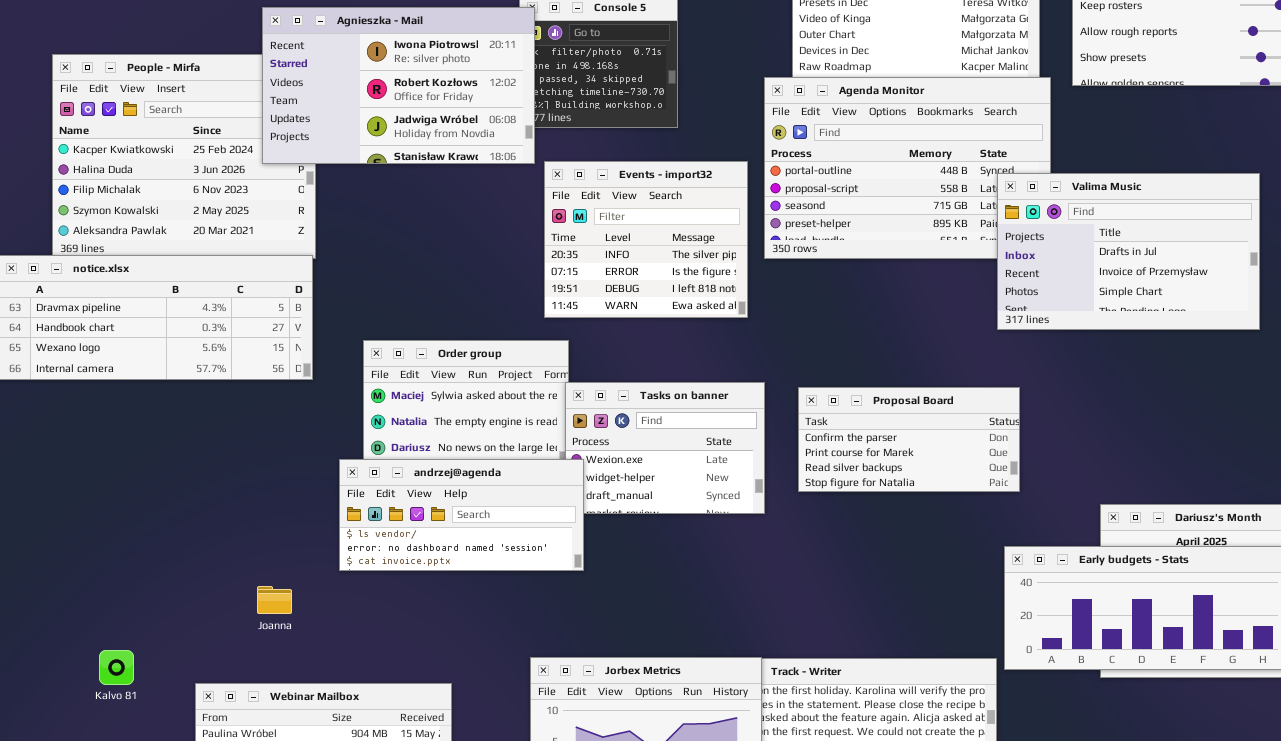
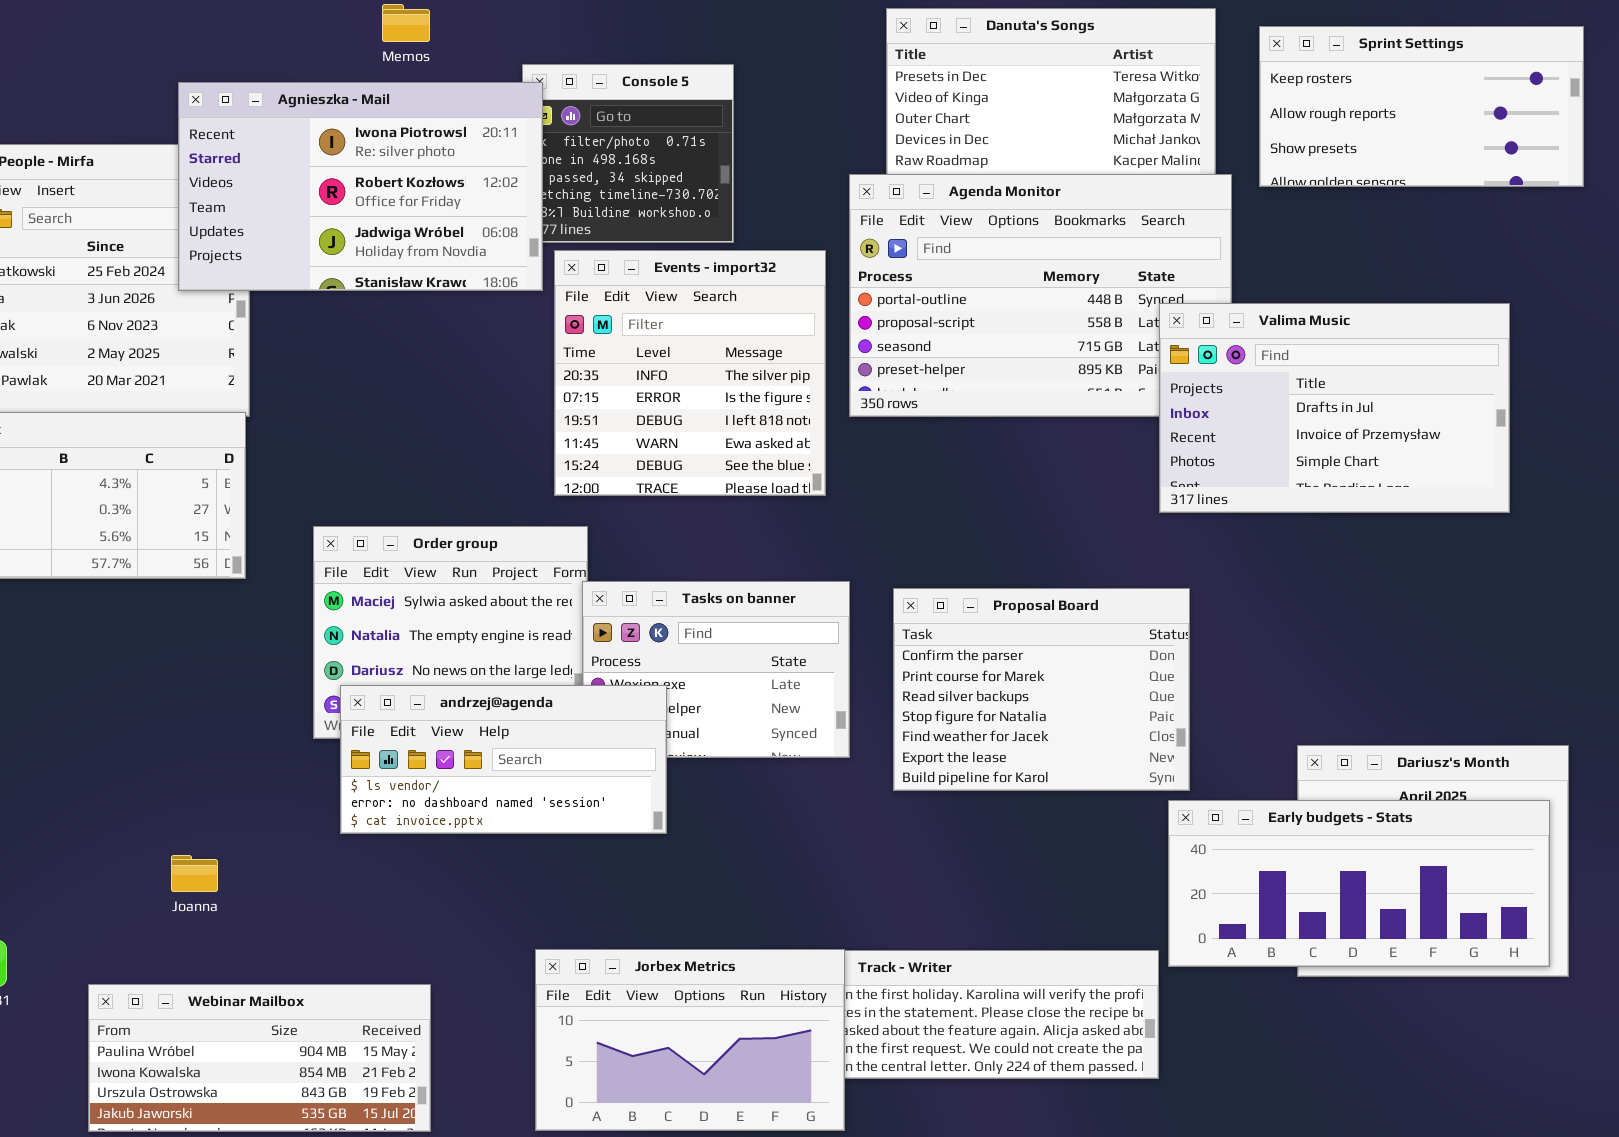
Events - import32: [544,161,748,318] -> [554,250,826,496], resized
Proposal Board: [798,387,1020,492] -> [893,588,1190,791], resized
andrzej@agenda: [339,459,584,571] -> [340,685,667,834], moved

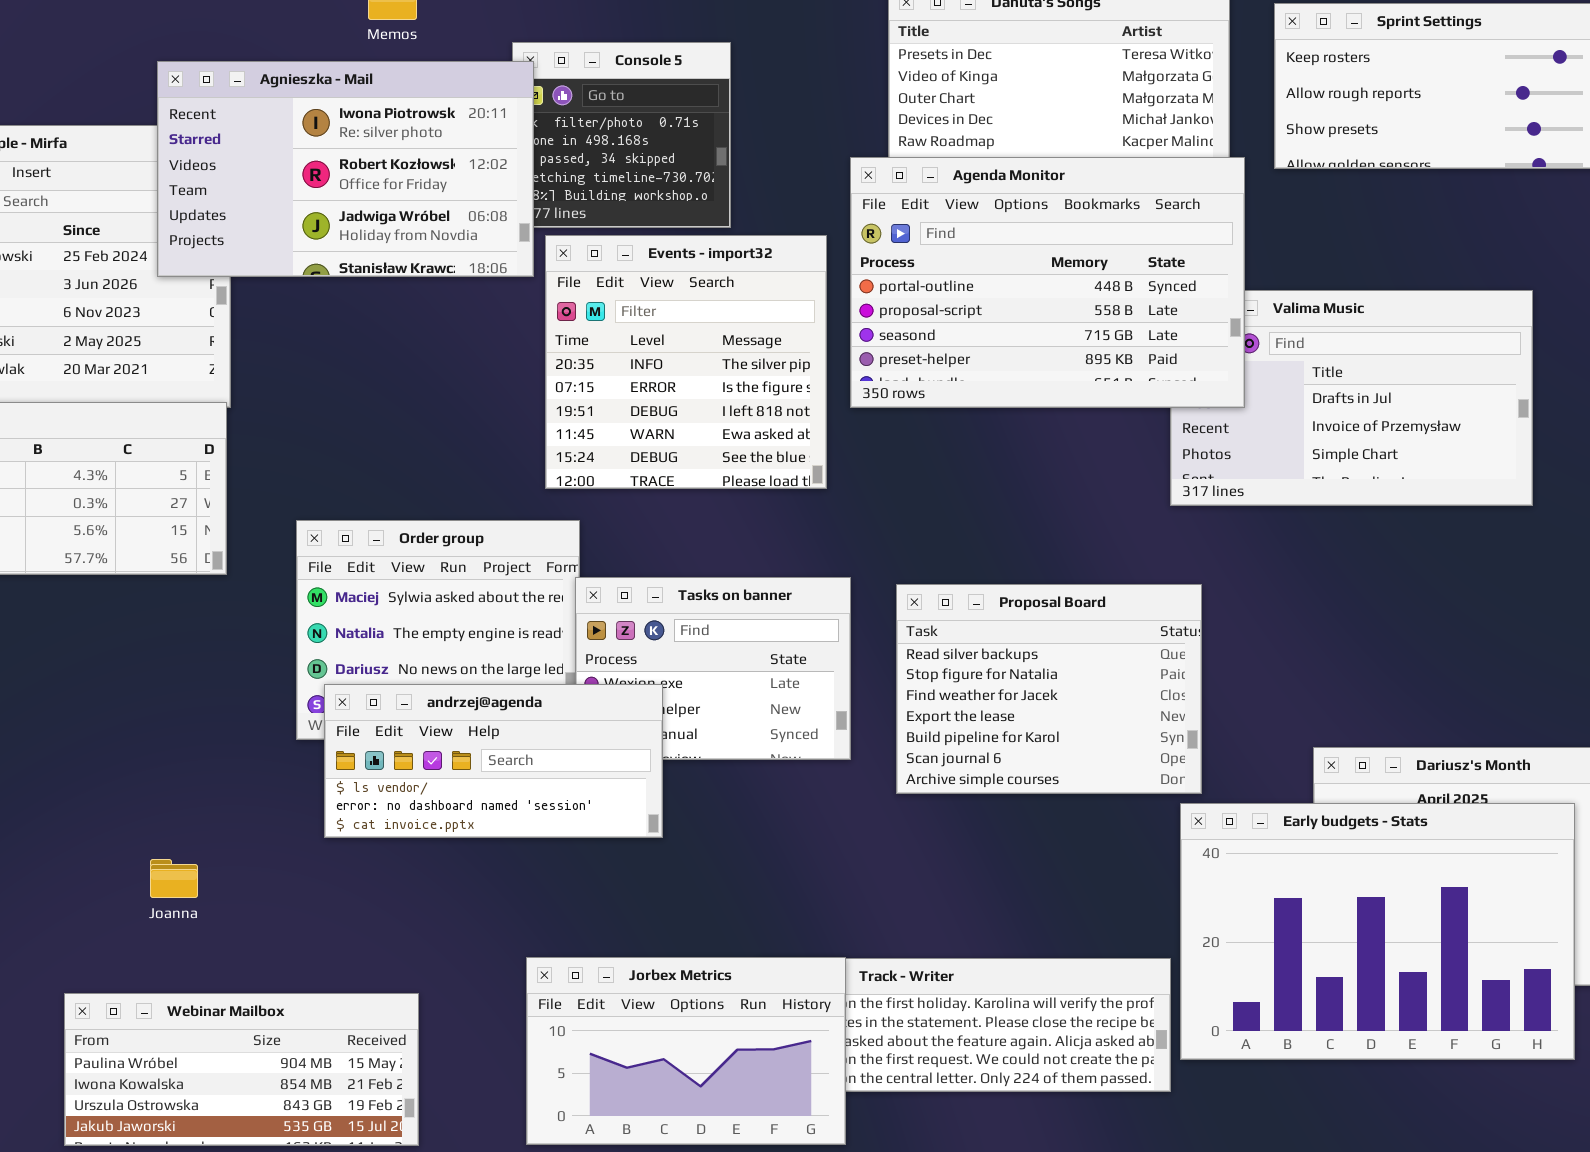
Agenda Monitor: [849,174,1232,417] -> [850,157,1245,408], raised
Proposal Board: [893,588,1190,791] -> [896,584,1202,794], scrolled down 2 rows
Early budgets - Stats: [1168,800,1550,967] -> [1180,803,1575,1060], resized

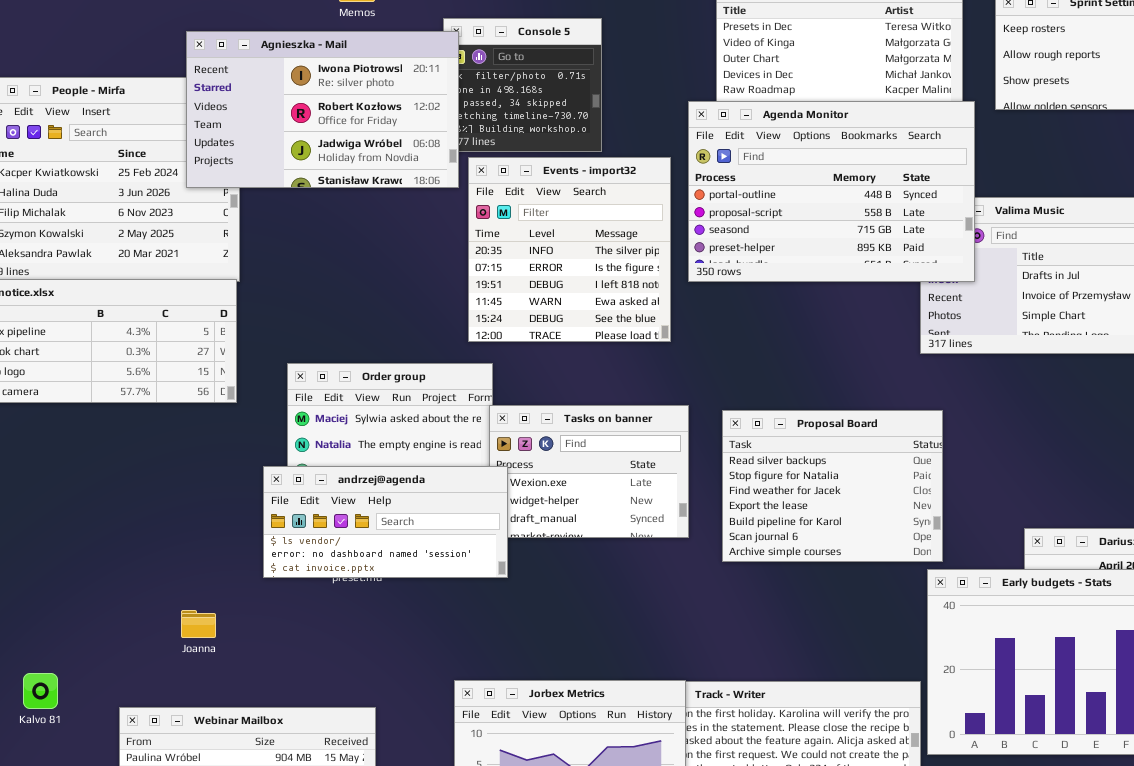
andrzej@agenda: [324,684,663,838] -> [263,466,508,578], moved

